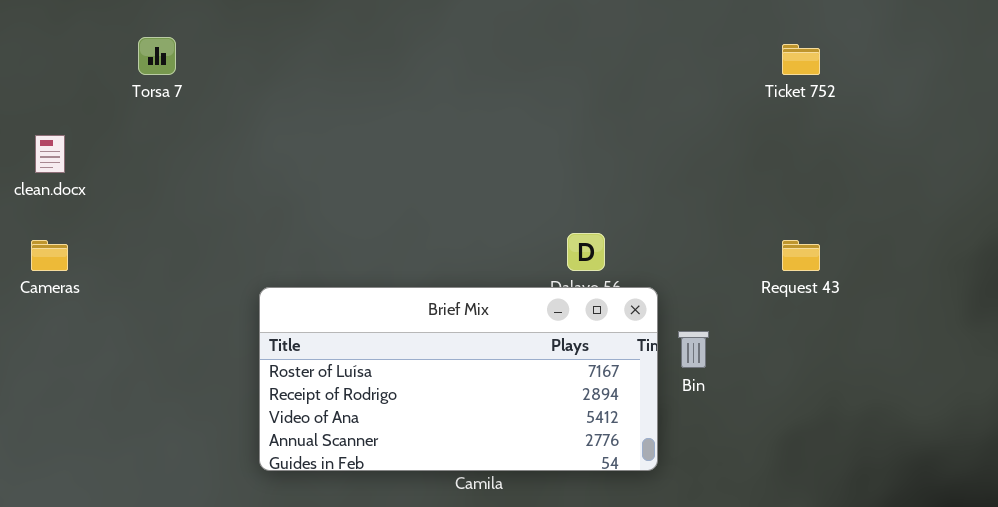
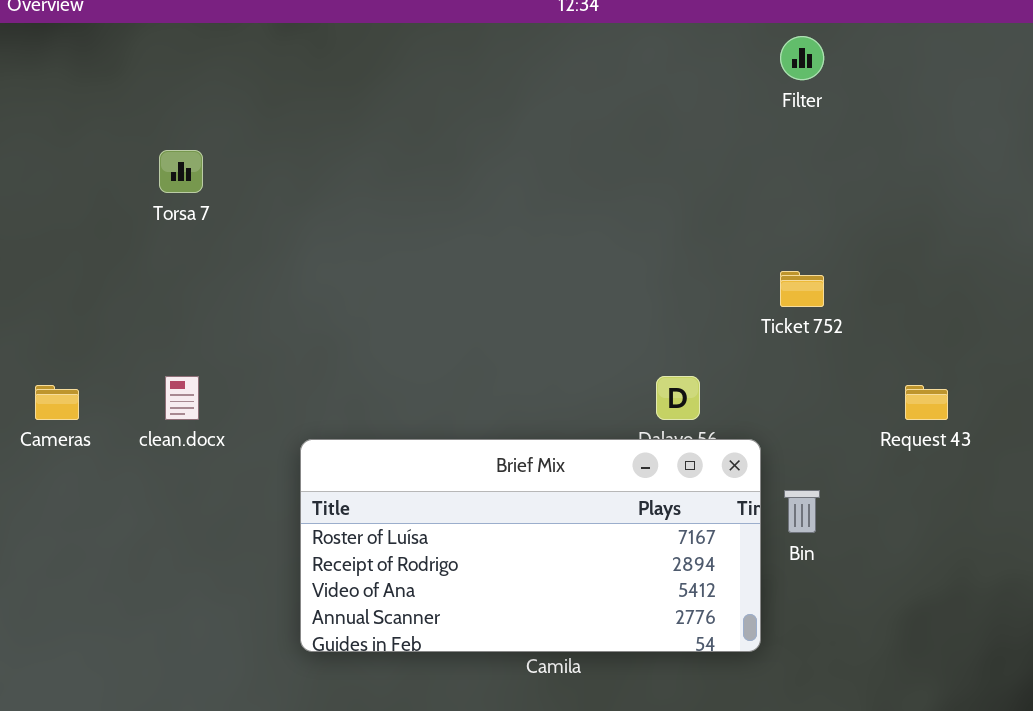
Ticket 752: [782,44,820,75] -> [780,271,824,307], moved
clean.docx: [35,135,65,173] -> [165,376,199,420], moved

